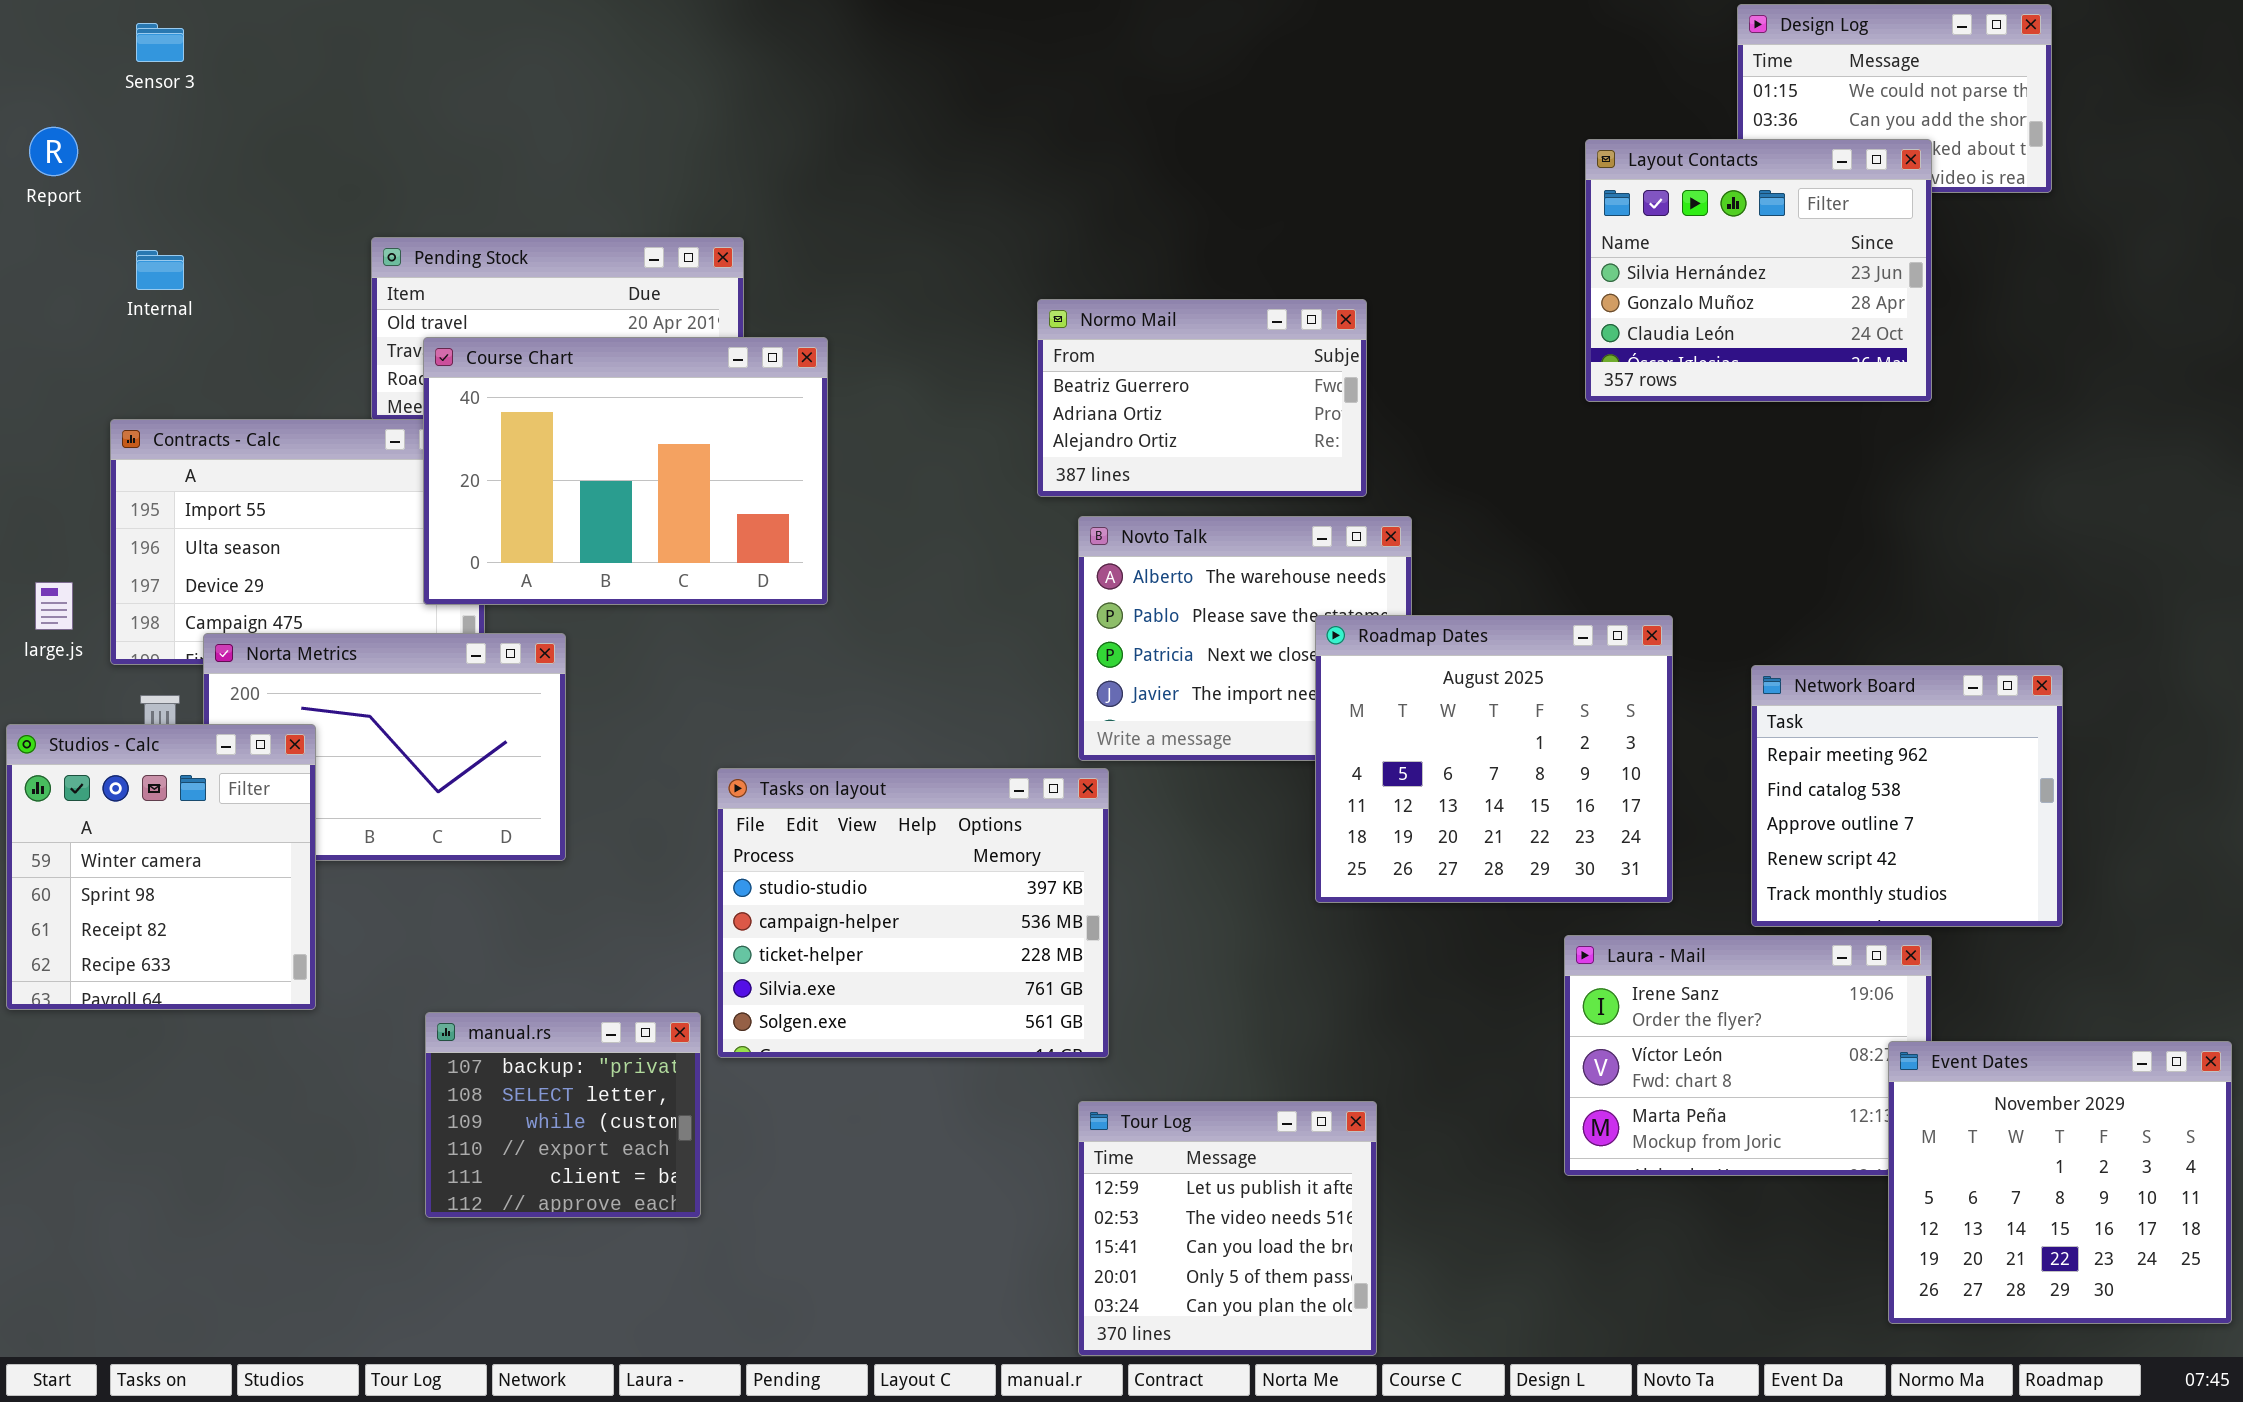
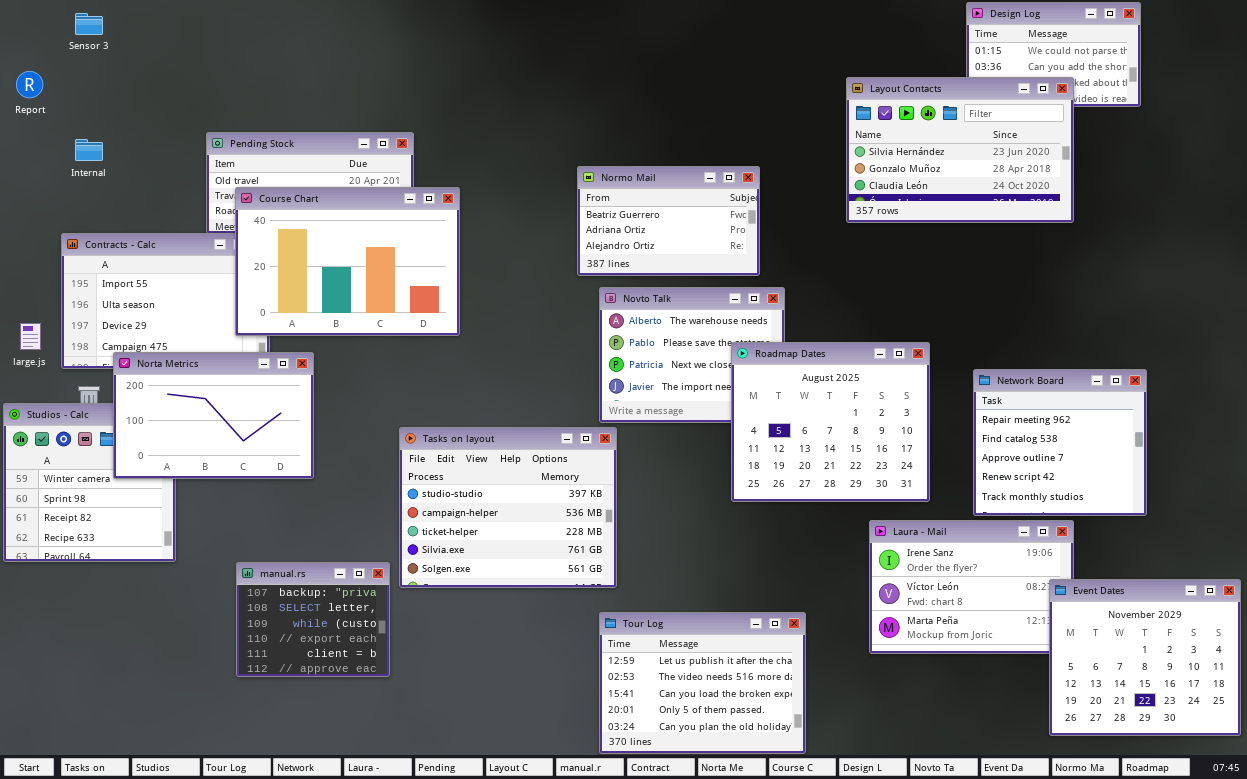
Layout Contacts: [1585,139,1932,402] -> [846,77,1074,223], resized
Norta Metrics: [203,633,566,861] -> [113,352,314,479], raised
Tour Log: [1078,1101,1377,1356] -> [599,612,806,754], resized

